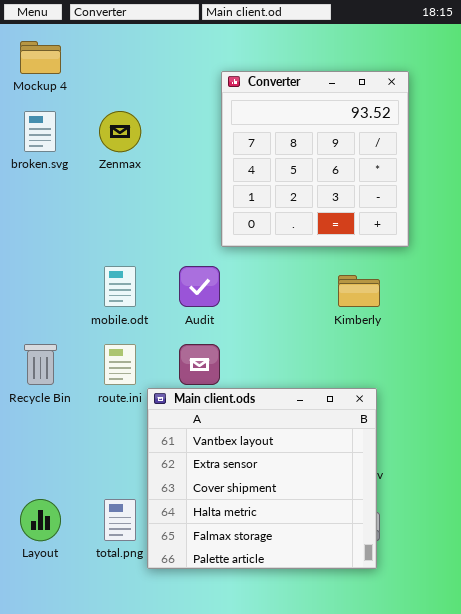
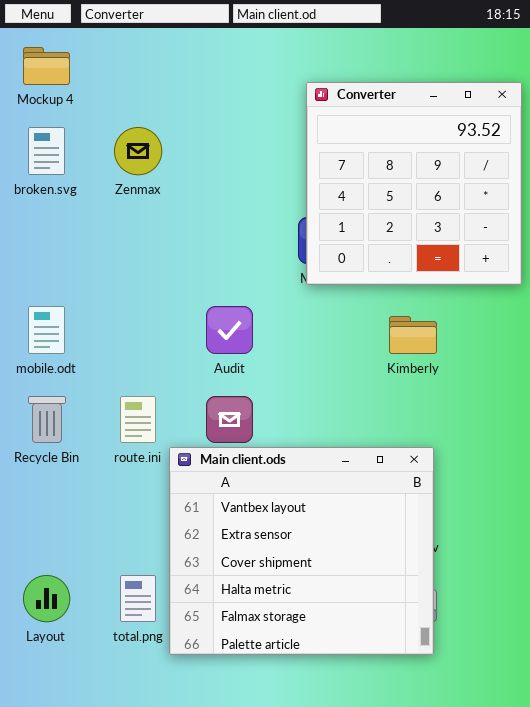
Converter: [221,71,409,247] -> [306,82,522,285], moved
mobile.odt: [104,266,136,307] -> [28,306,65,354], moved

